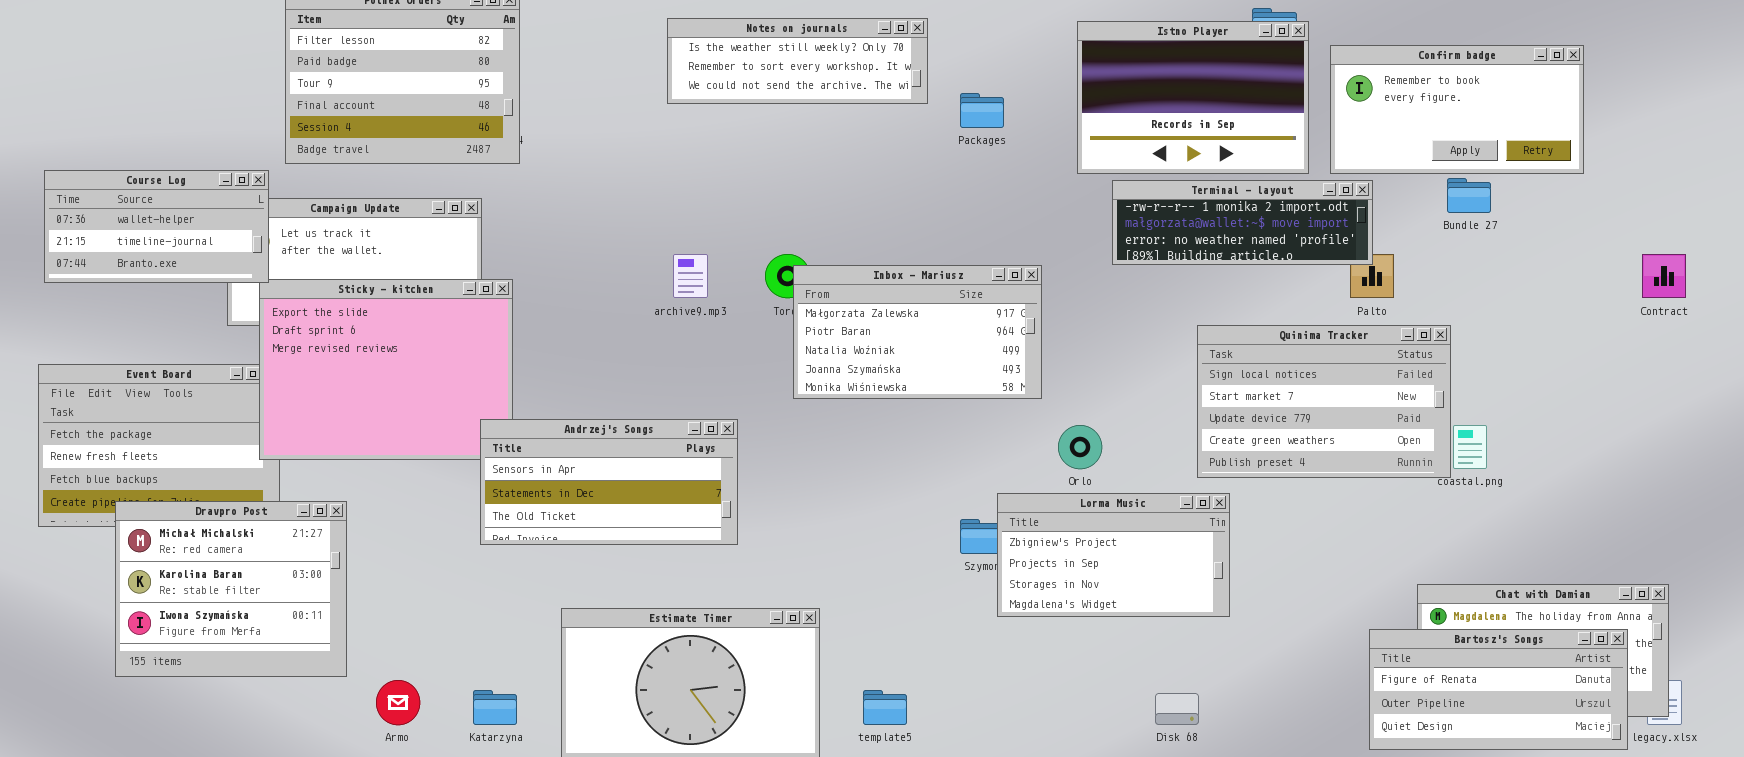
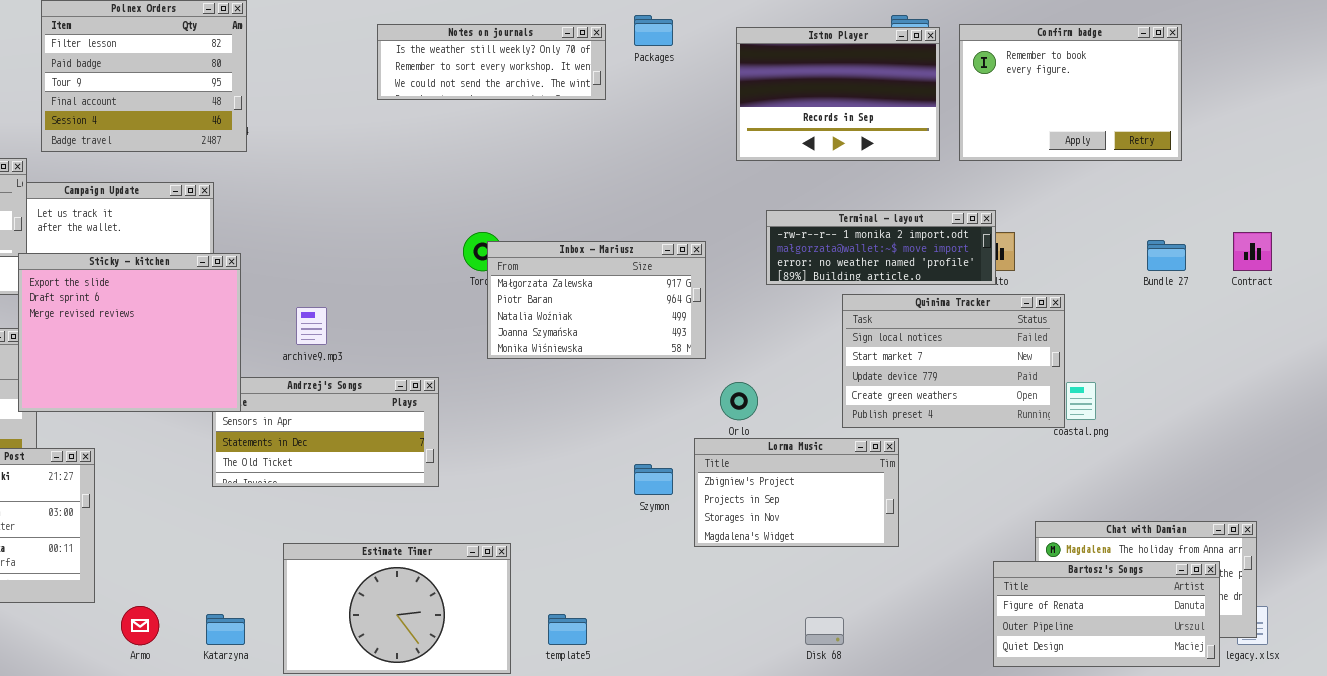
Confirm badge: [1330,45,1584,174] -> [959,24,1182,161], resized
Packages: [960,93,1004,128] -> [634,15,673,46], moved
Bundle 27: [1447,178,1491,213] -> [1147,240,1186,271], moved
Terminal - layout: [1112,180,1373,265] -> [766,210,996,285], moved
archive9.mp3: [673,254,708,298] -> [296,307,327,345], moved
Sticky - kitchen: [259,279,513,460] -> [18,253,241,412], raised
Lorma Music: [997,493,1230,617] -> [694,438,899,547], moved

